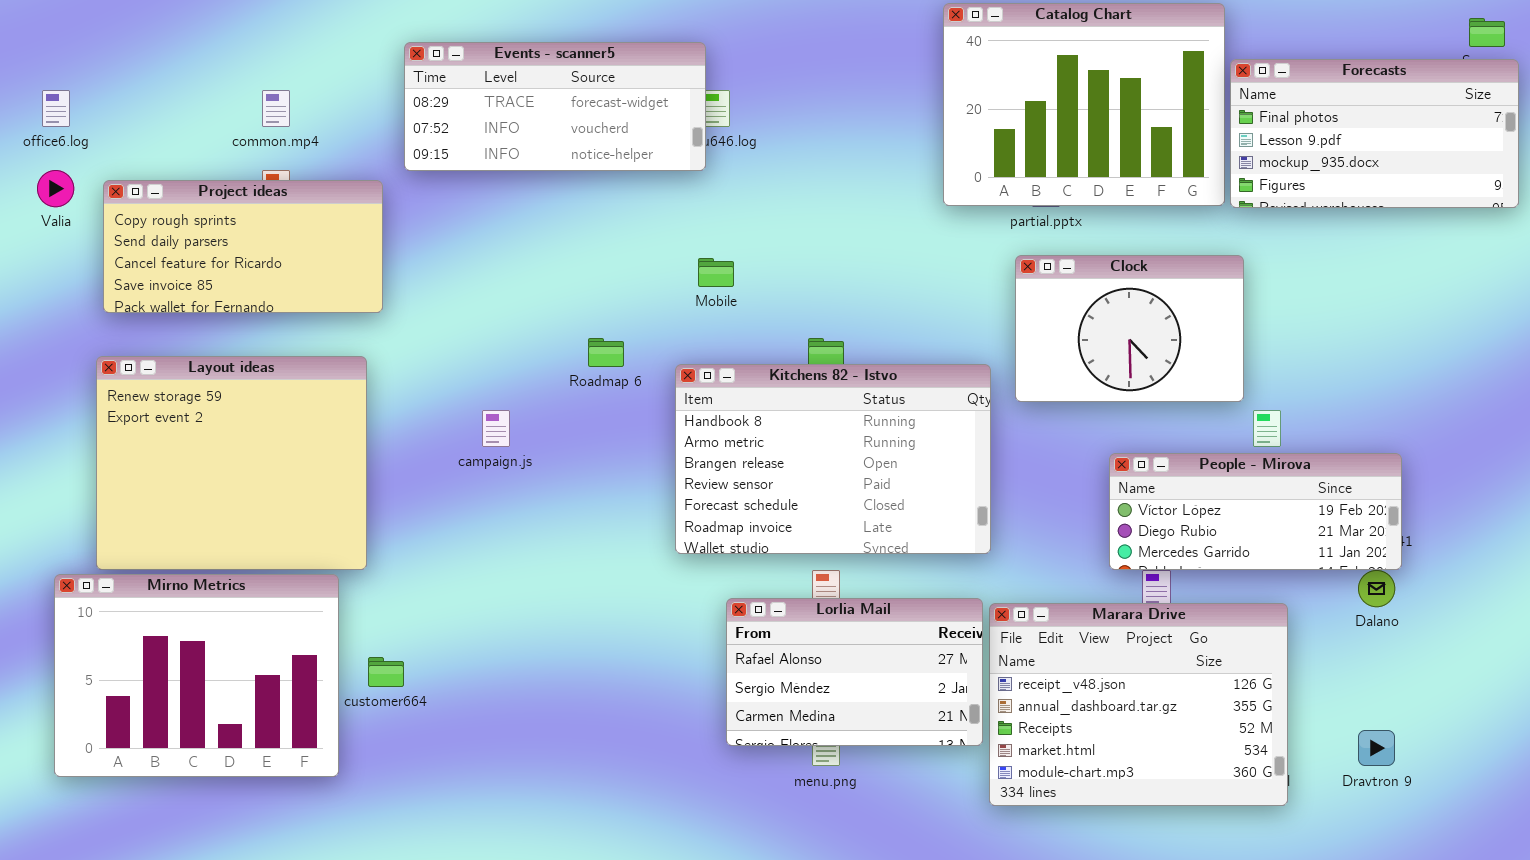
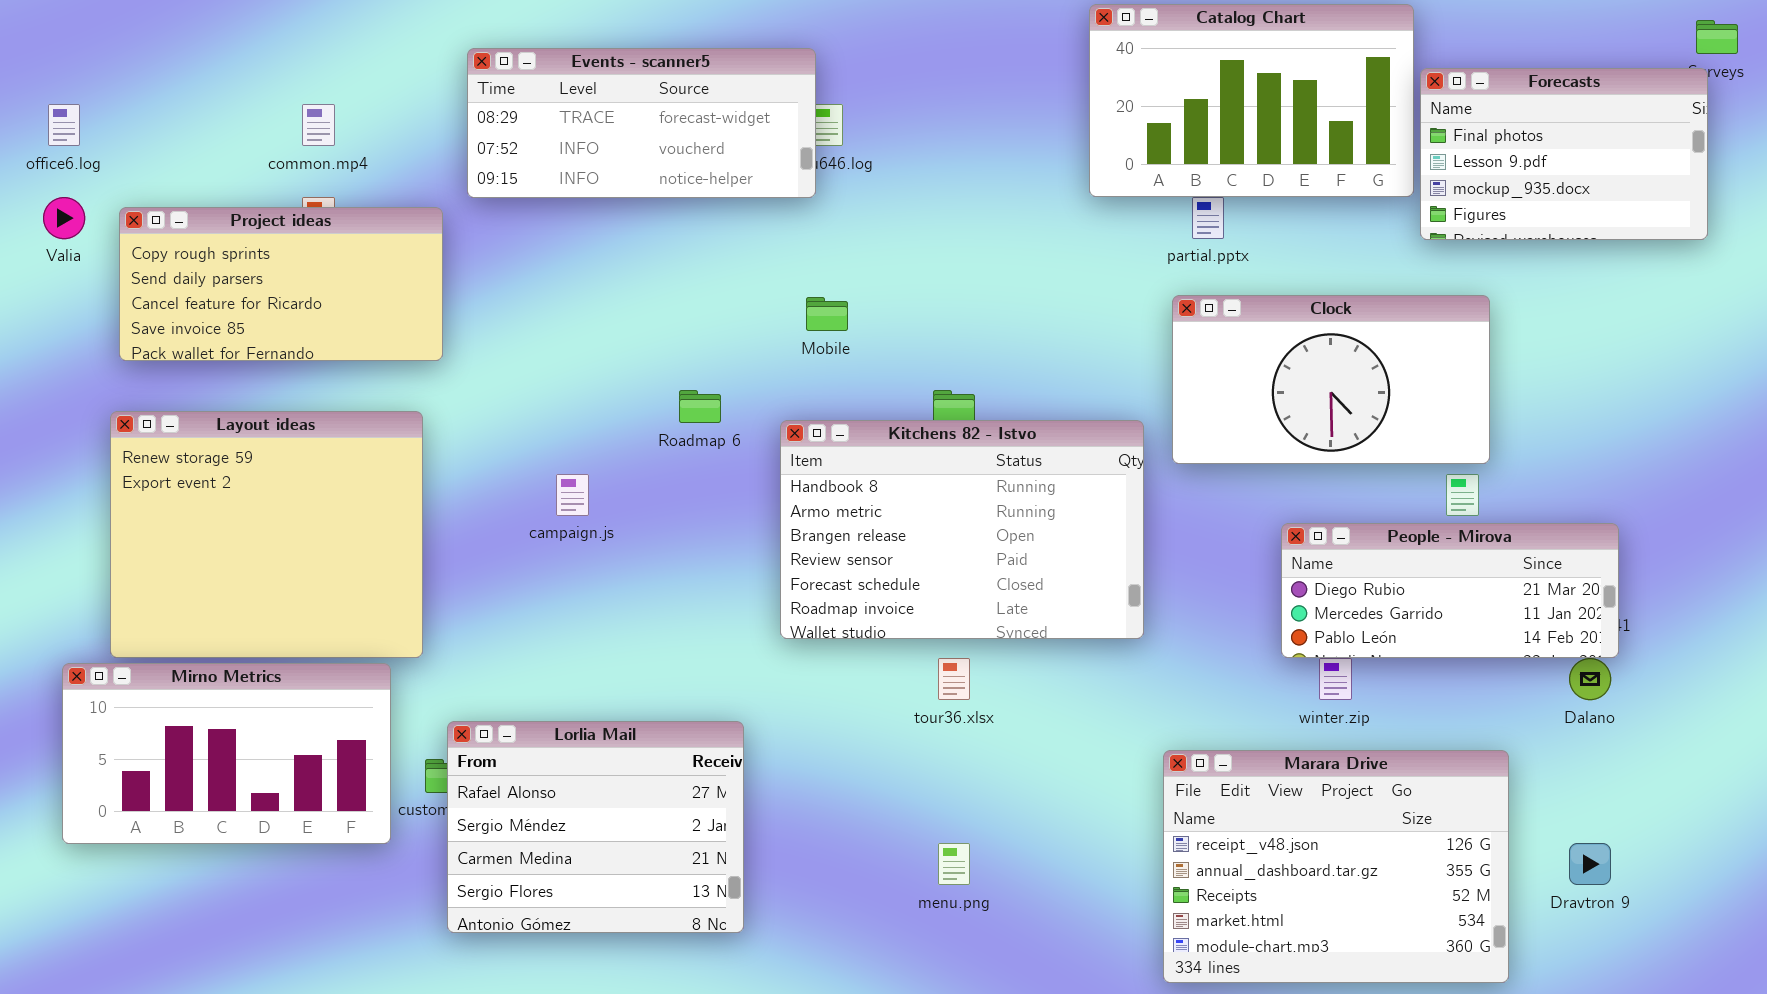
Catalog Chart: [943,3,1225,206] -> [1089,4,1414,197], resized
Forecasts: [1230,59,1519,208] -> [1420,68,1708,240], resized
Clock: [1015,255,1244,402] -> [1172,295,1490,464], resized
People - Mirova: [1109,453,1402,570] -> [1281,523,1619,658], scrolled down 1 row
Mirno Metrics: [54,574,339,777] -> [62,663,391,844], resized
Lorlia Mail: [726,598,983,746] -> [447,721,744,933], moved, resized
Marara Drive: [989,603,1288,806] -> [1163,750,1509,983], moved

